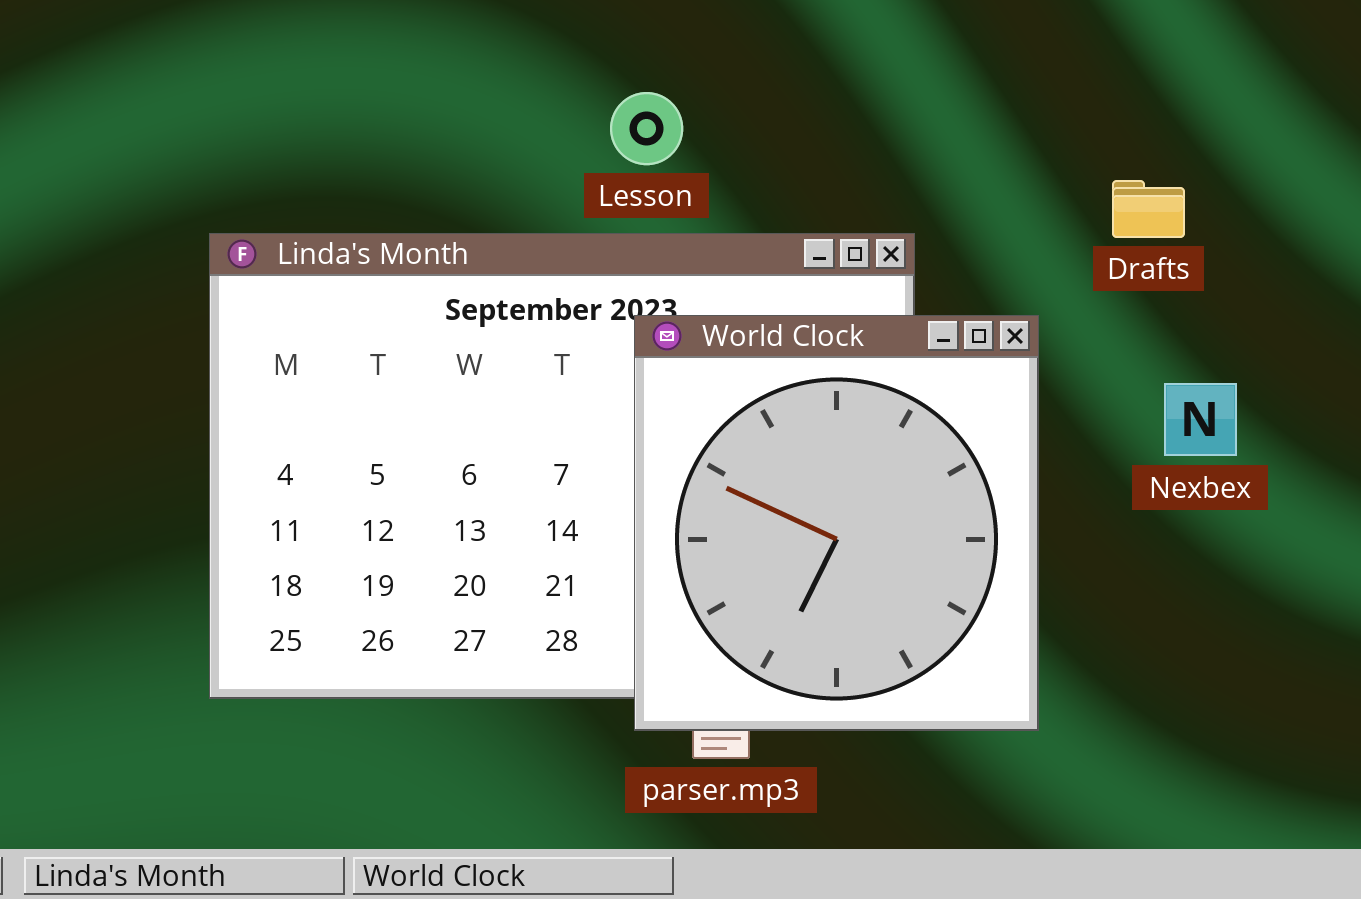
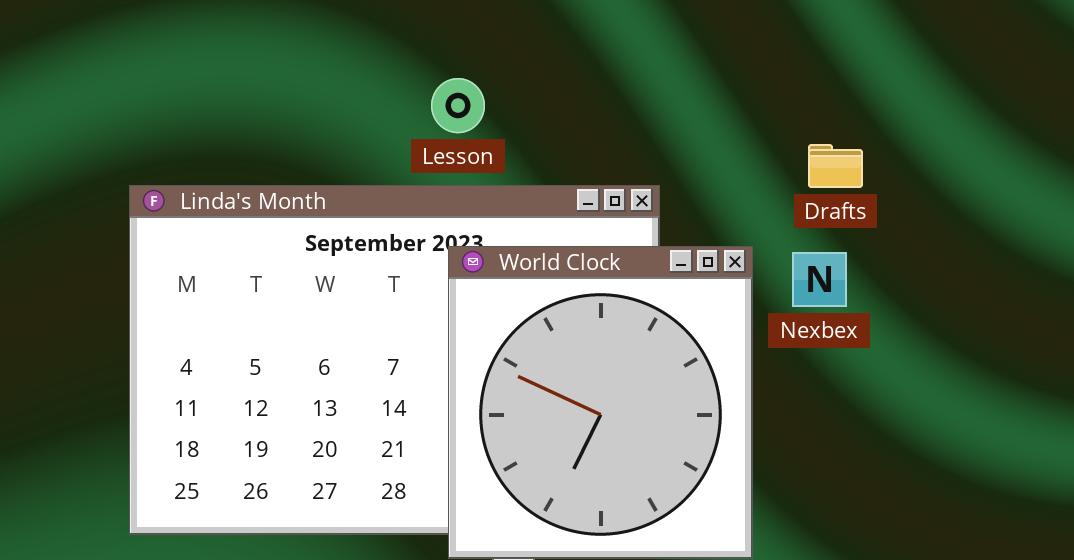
Nexbex: [1164,383,1237,456] -> [792,252,847,307], moved

